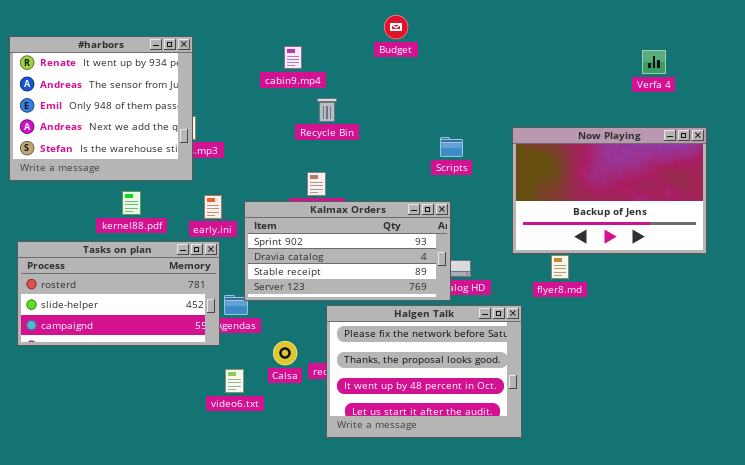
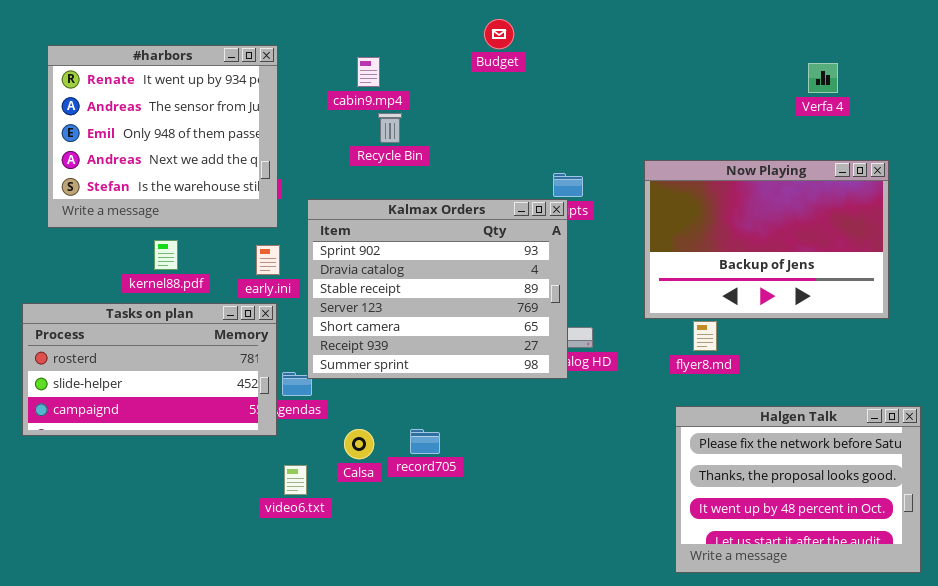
#harbors: [9,36,193,181] -> [47,45,278,228], moved
Recycle Bin: [317,98,337,122] -> [378,113,402,143], moved
Kalmax Orders: [244,201,451,301] -> [307,199,568,379], resized
Halgen Talk: [326,305,522,438] -> [675,406,921,573], moved

